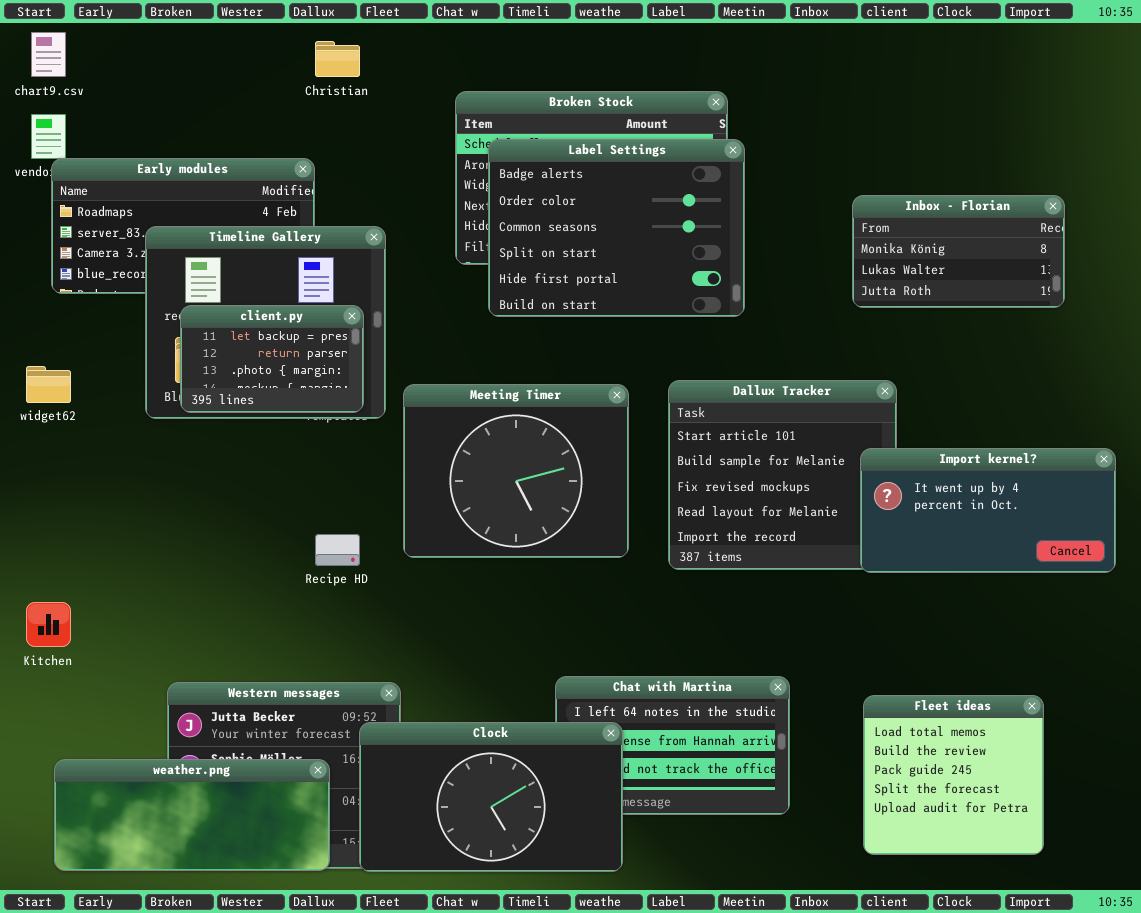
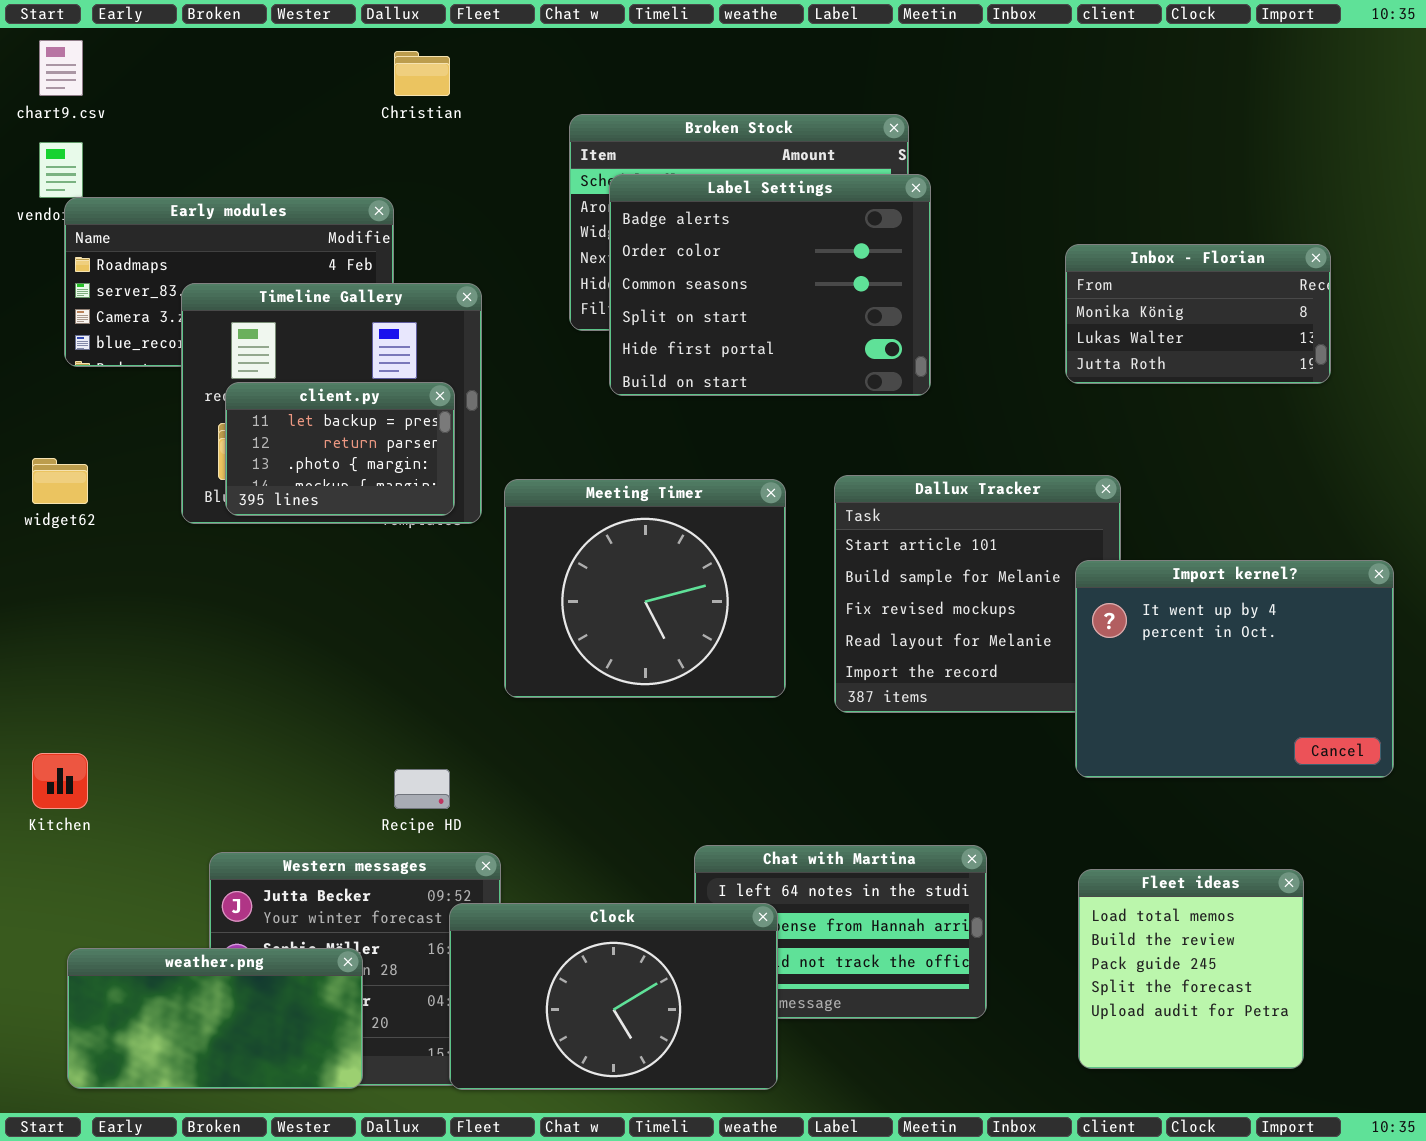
Import kernel?: [860,448,1116,573] -> [1075,560,1394,778], resized
Recipe HD: [315,534,360,566] -> [394,769,450,809], moved
weather.png: [54,759,330,871] -> [67,948,363,1089], resized

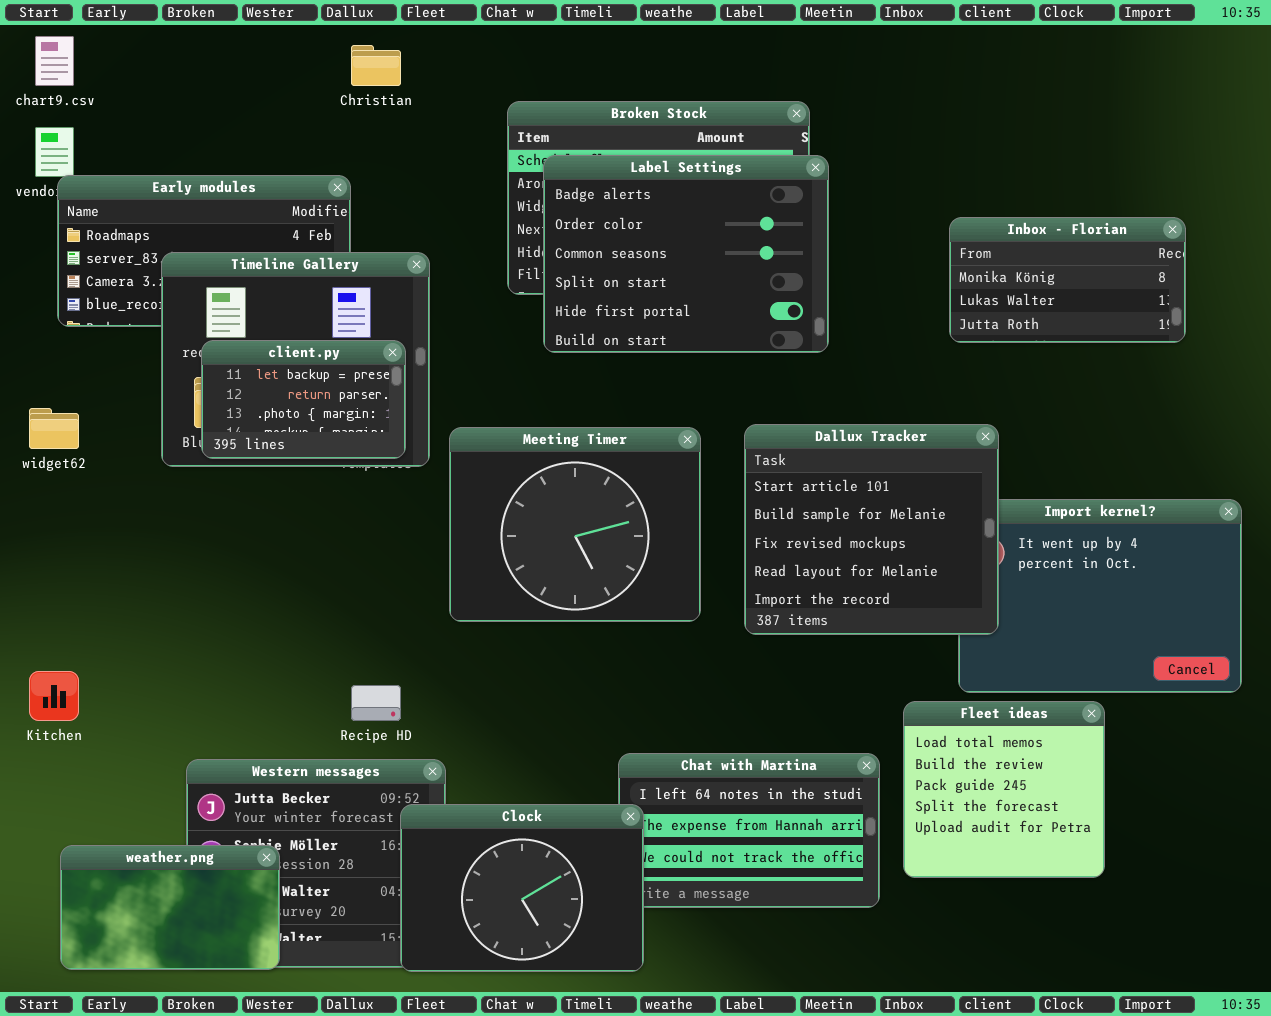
Dallux Tracker: [834,475,1121,713] -> [744,424,999,635], raised
Fleet ideas: [1078,869,1304,1069] -> [903,701,1105,878], moved
Clock: [449,903,778,1090] -> [400,804,644,972], resized
weather.png: [67,948,363,1089] -> [60,845,280,970], resized

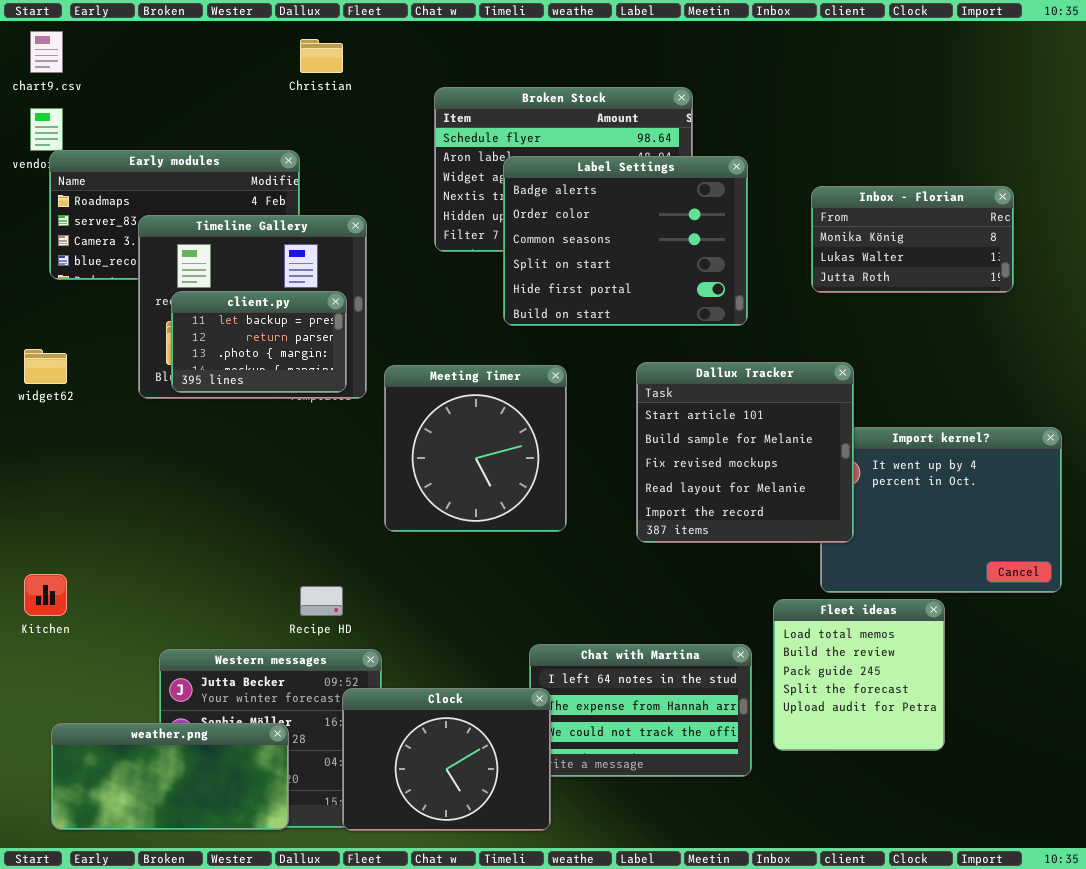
Label Settings: [543,155,829,353] -> [503,156,748,326], moved
Meeting Timer: [449,427,701,622] -> [384,365,567,532], resized
weather.png: [60,845,280,970] -> [51,723,289,830], resized

